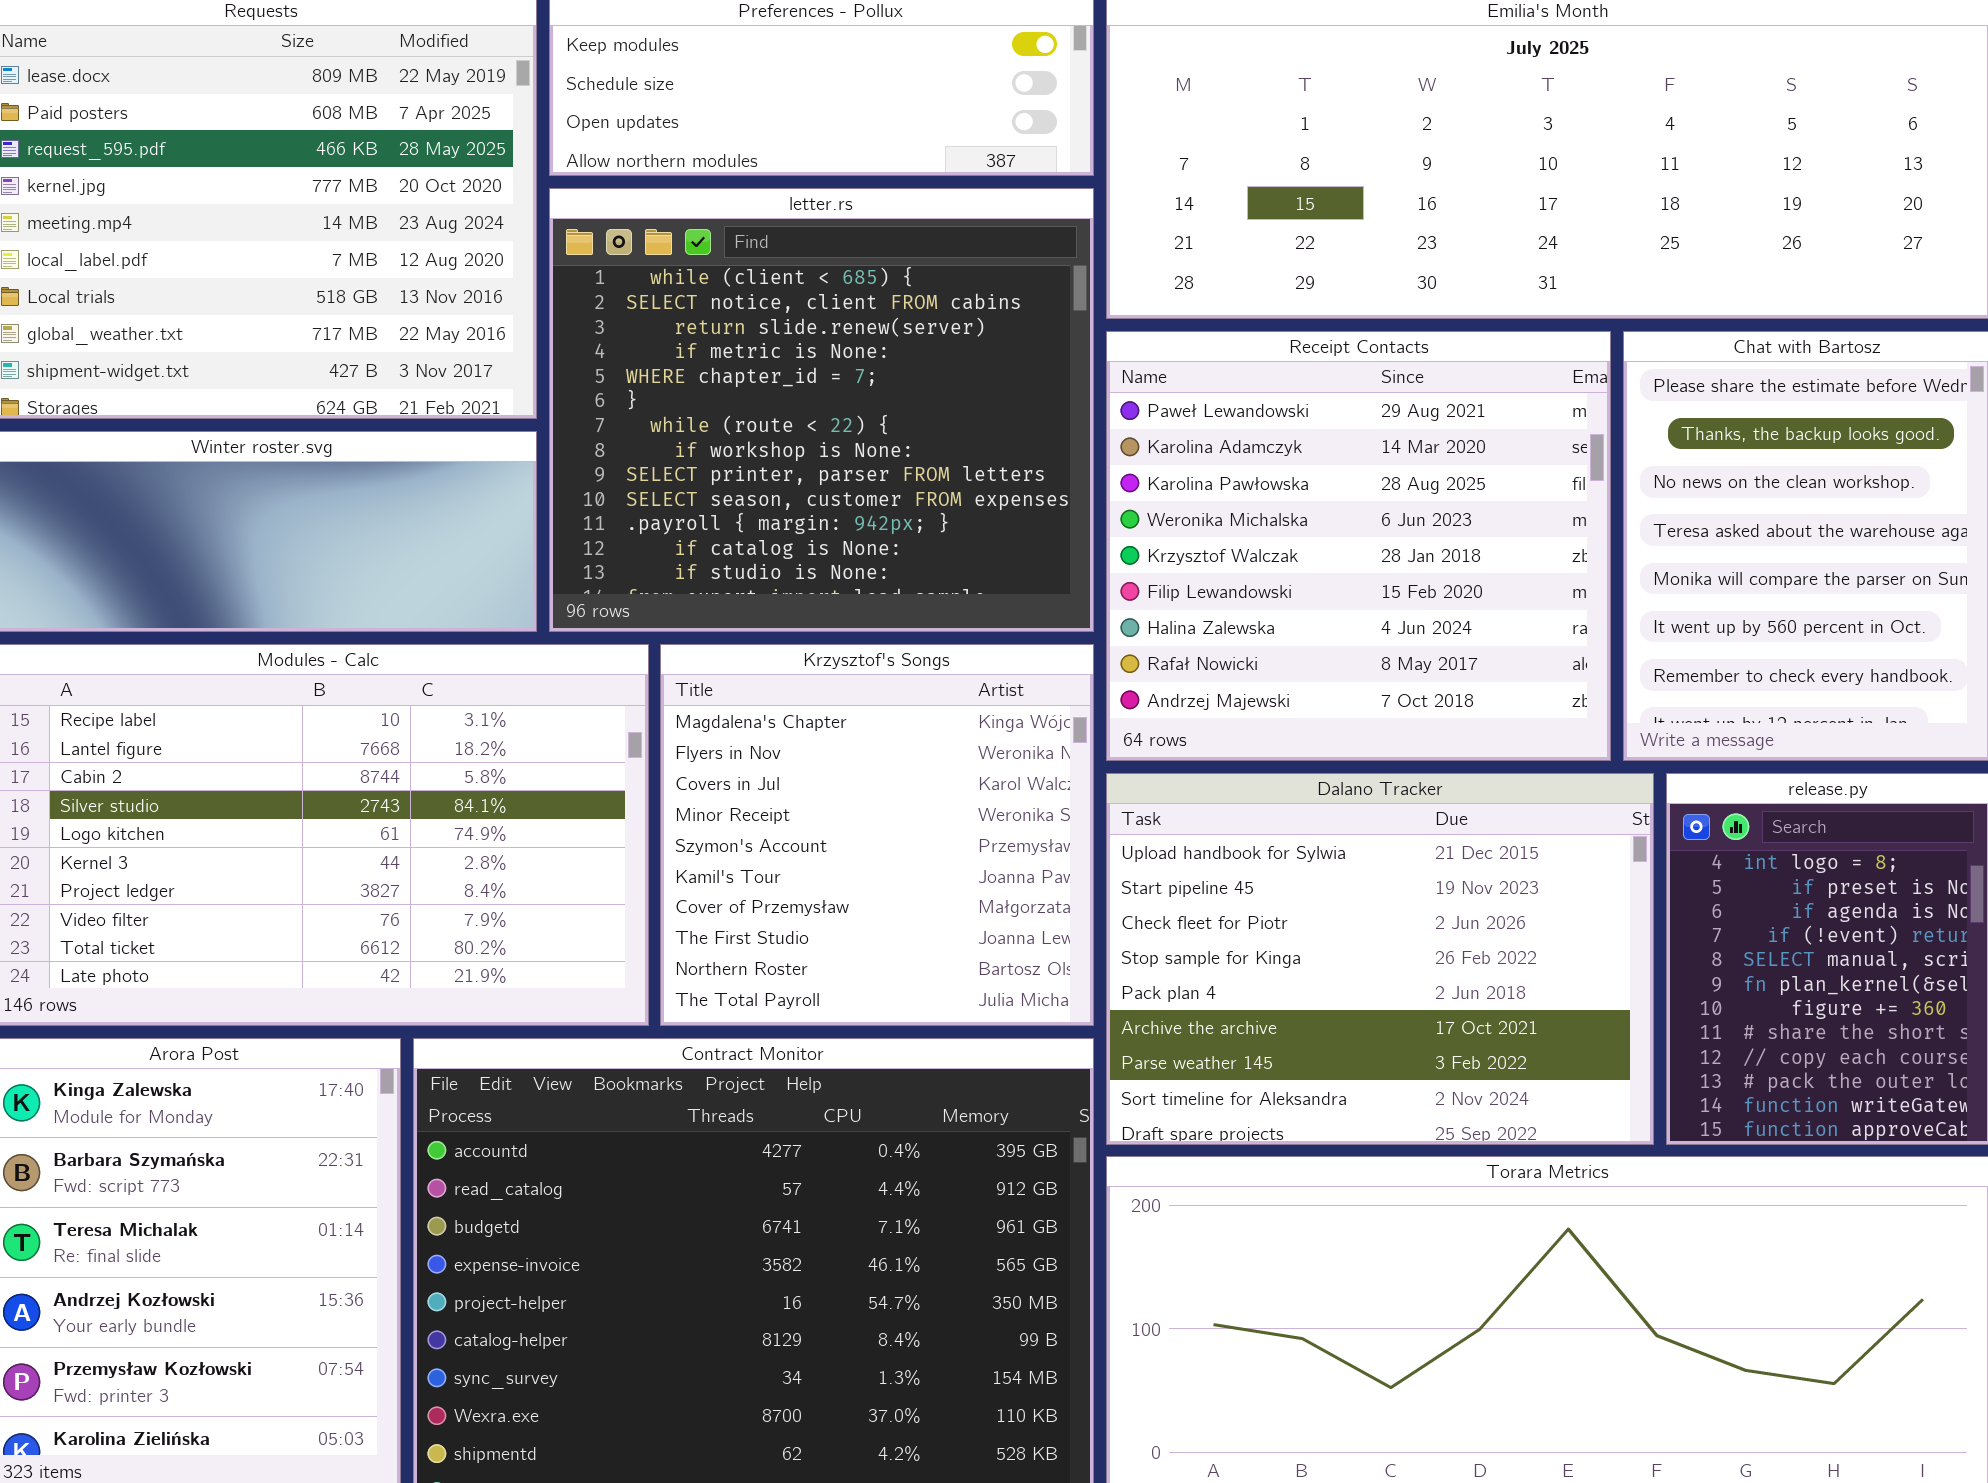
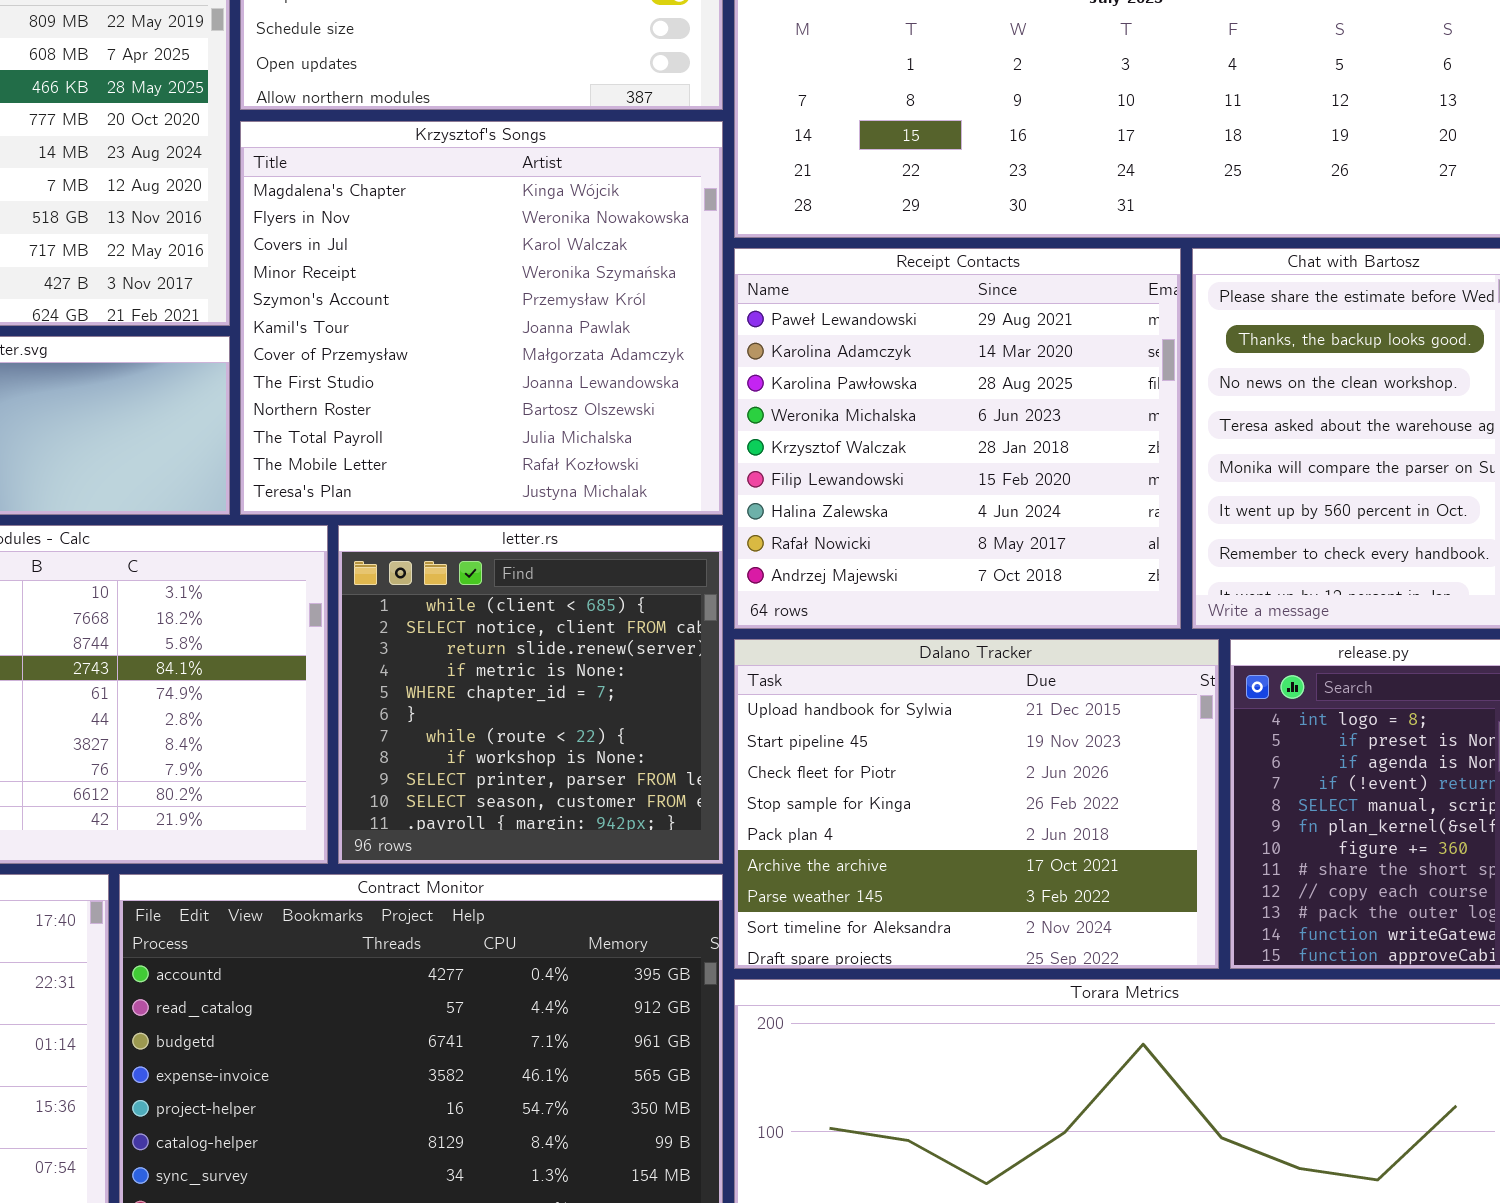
letter.rs: [549,188,1094,632] -> [338,525,723,864], moved, resized
Krzysztof's Songs: [660,644,1094,1026] -> [240,121,723,515], moved, resized

